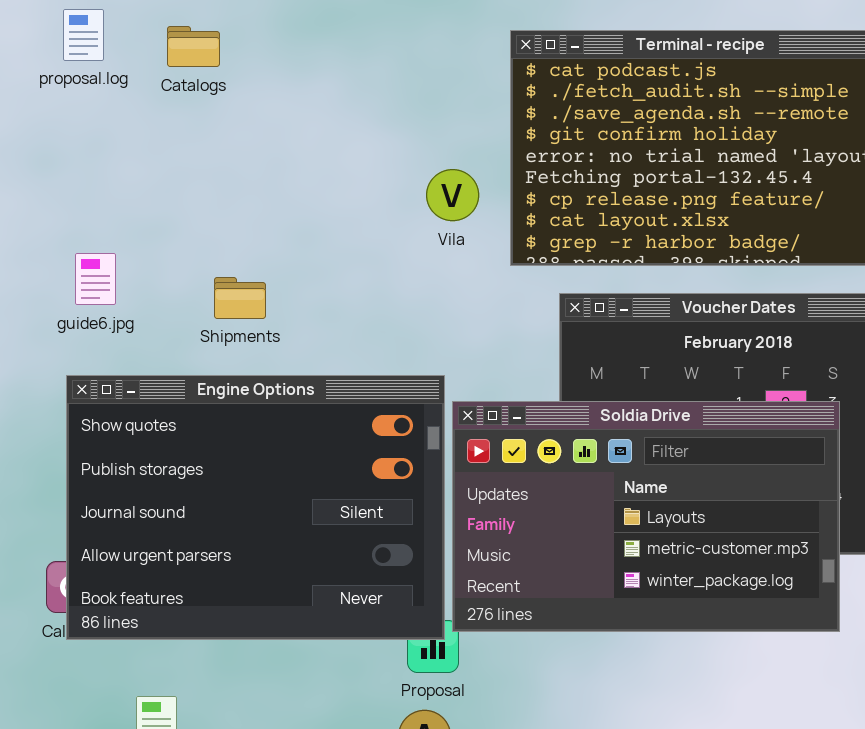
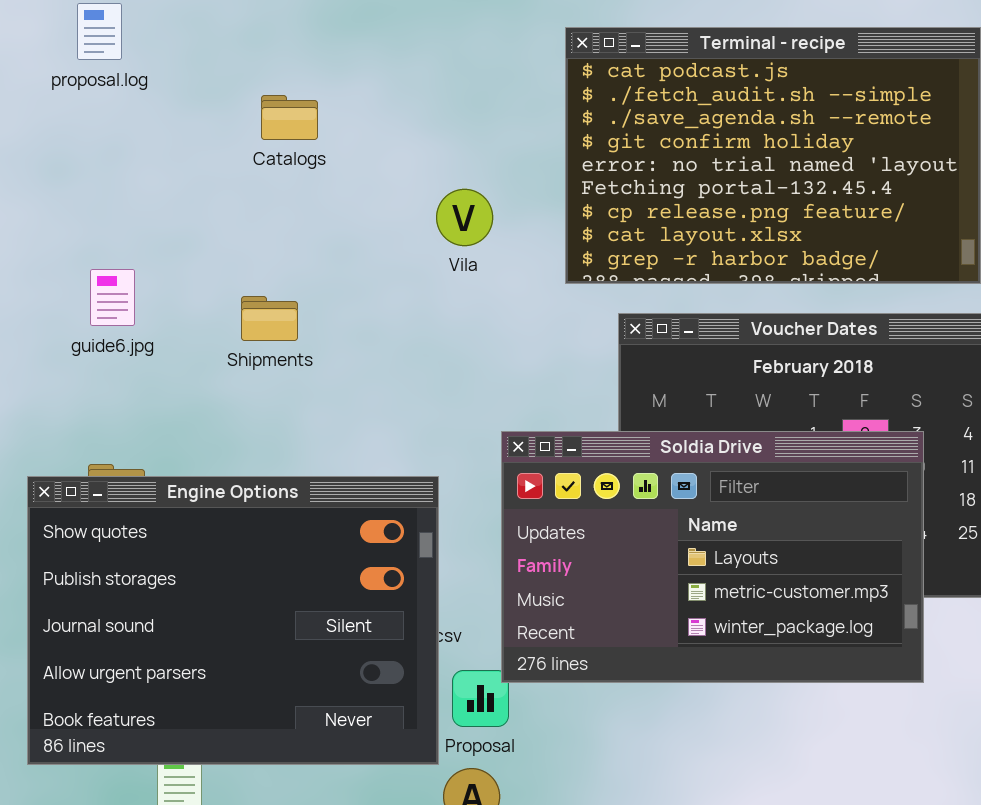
Catalogs: [167,26,220,67] -> [261,95,318,140], moved
Vila: [426,169,479,221] -> [436,189,493,246], moved
Engine Options: [66,375,445,640] -> [27,476,439,765], moved

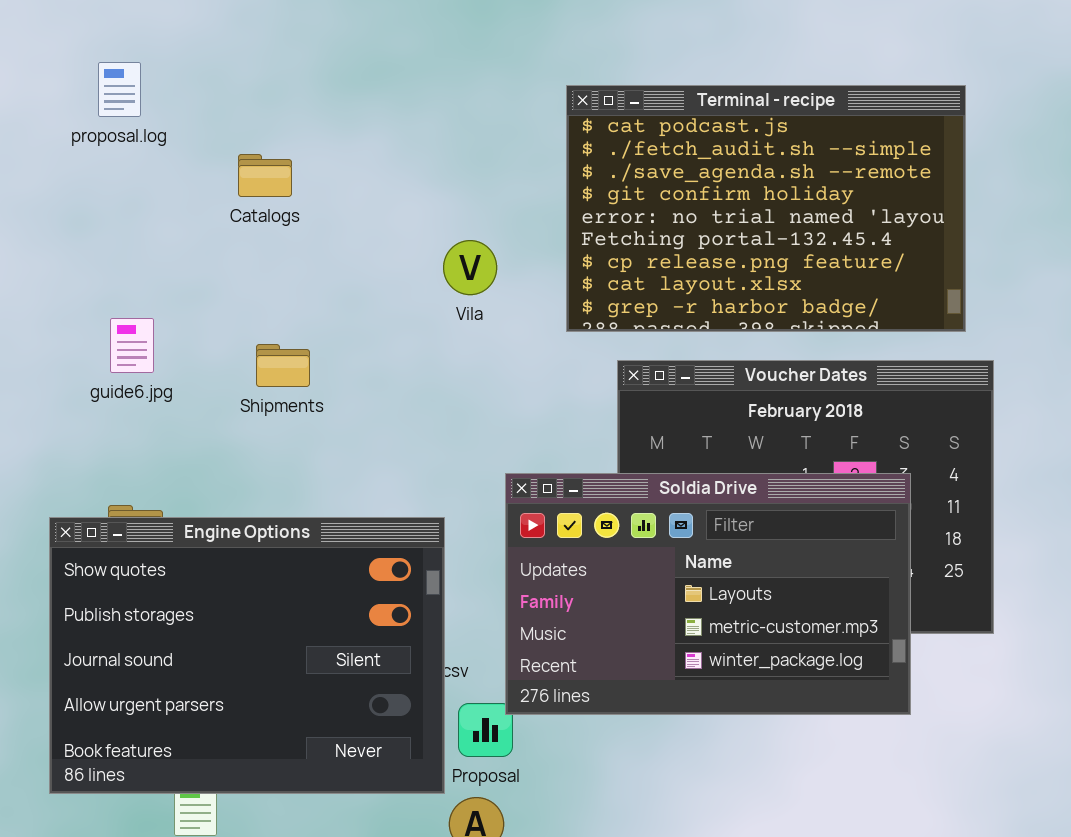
Catalogs: [261,95,318,140] -> [238,154,292,197], moved

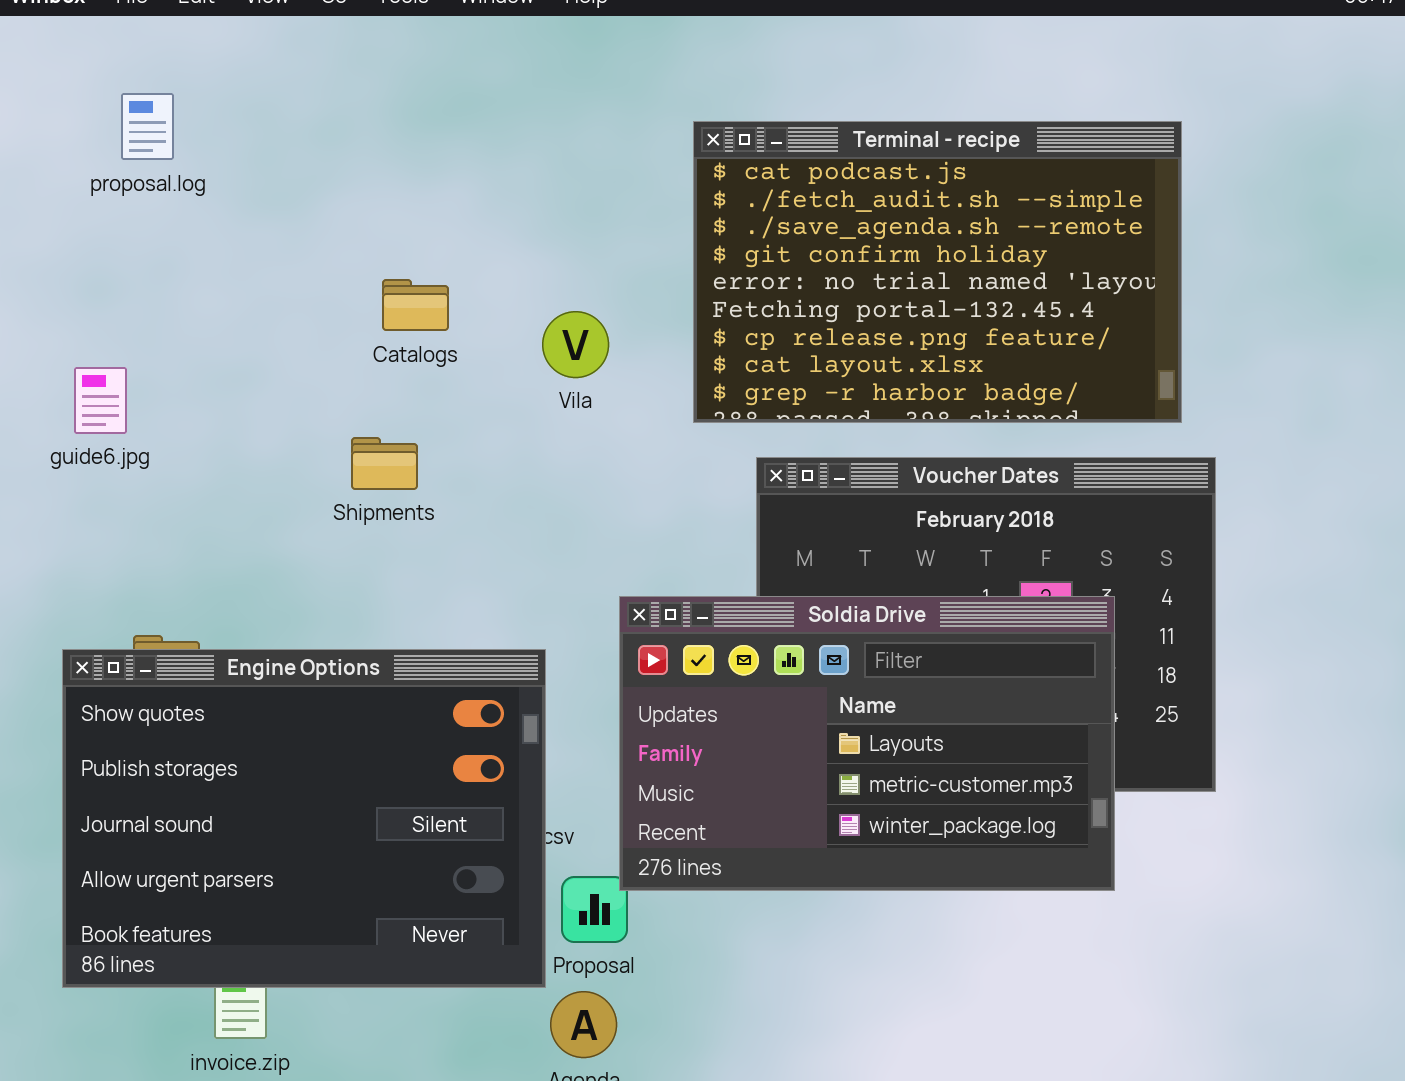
Catalogs: [238,154,292,197] -> [382,279,449,331], moved
guide6.jpg: [110,318,154,373] -> [74,367,127,434], moved
Shipments: [256,344,310,387] -> [351,437,418,490], moved

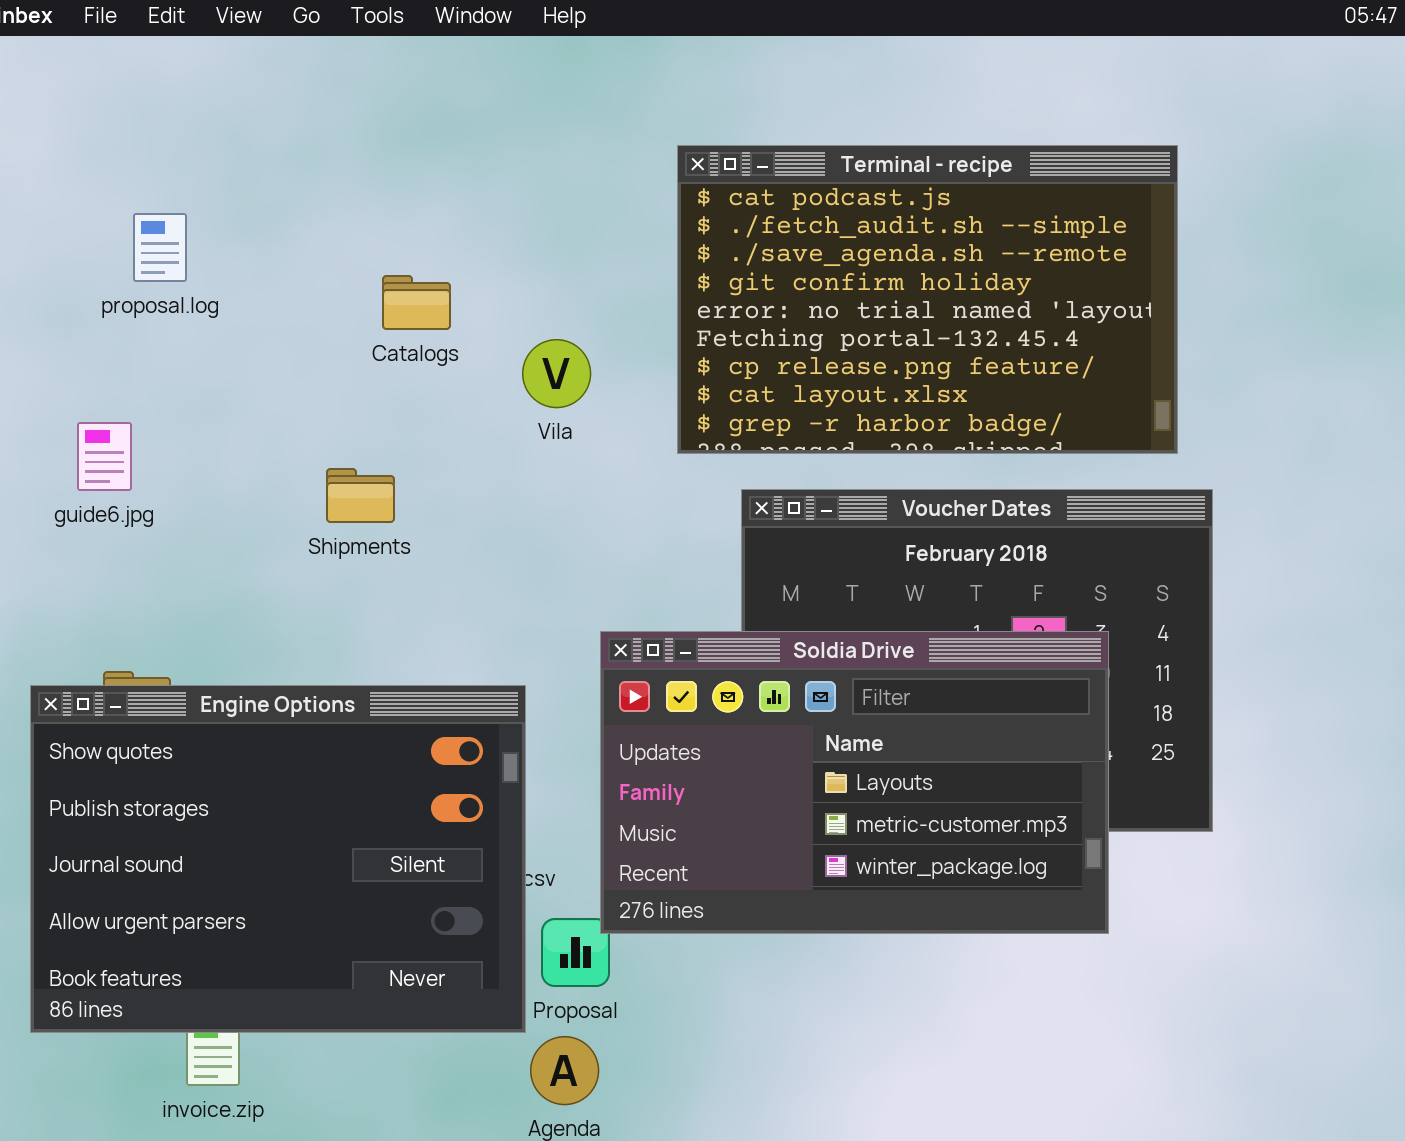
proposal.log: [121,93,174,160] -> [133,213,187,282], moved
Catalogs: [382,279,449,331] -> [382,275,451,330], moved
guide6.jpg: [74,367,127,434] -> [77,422,132,491], moved

